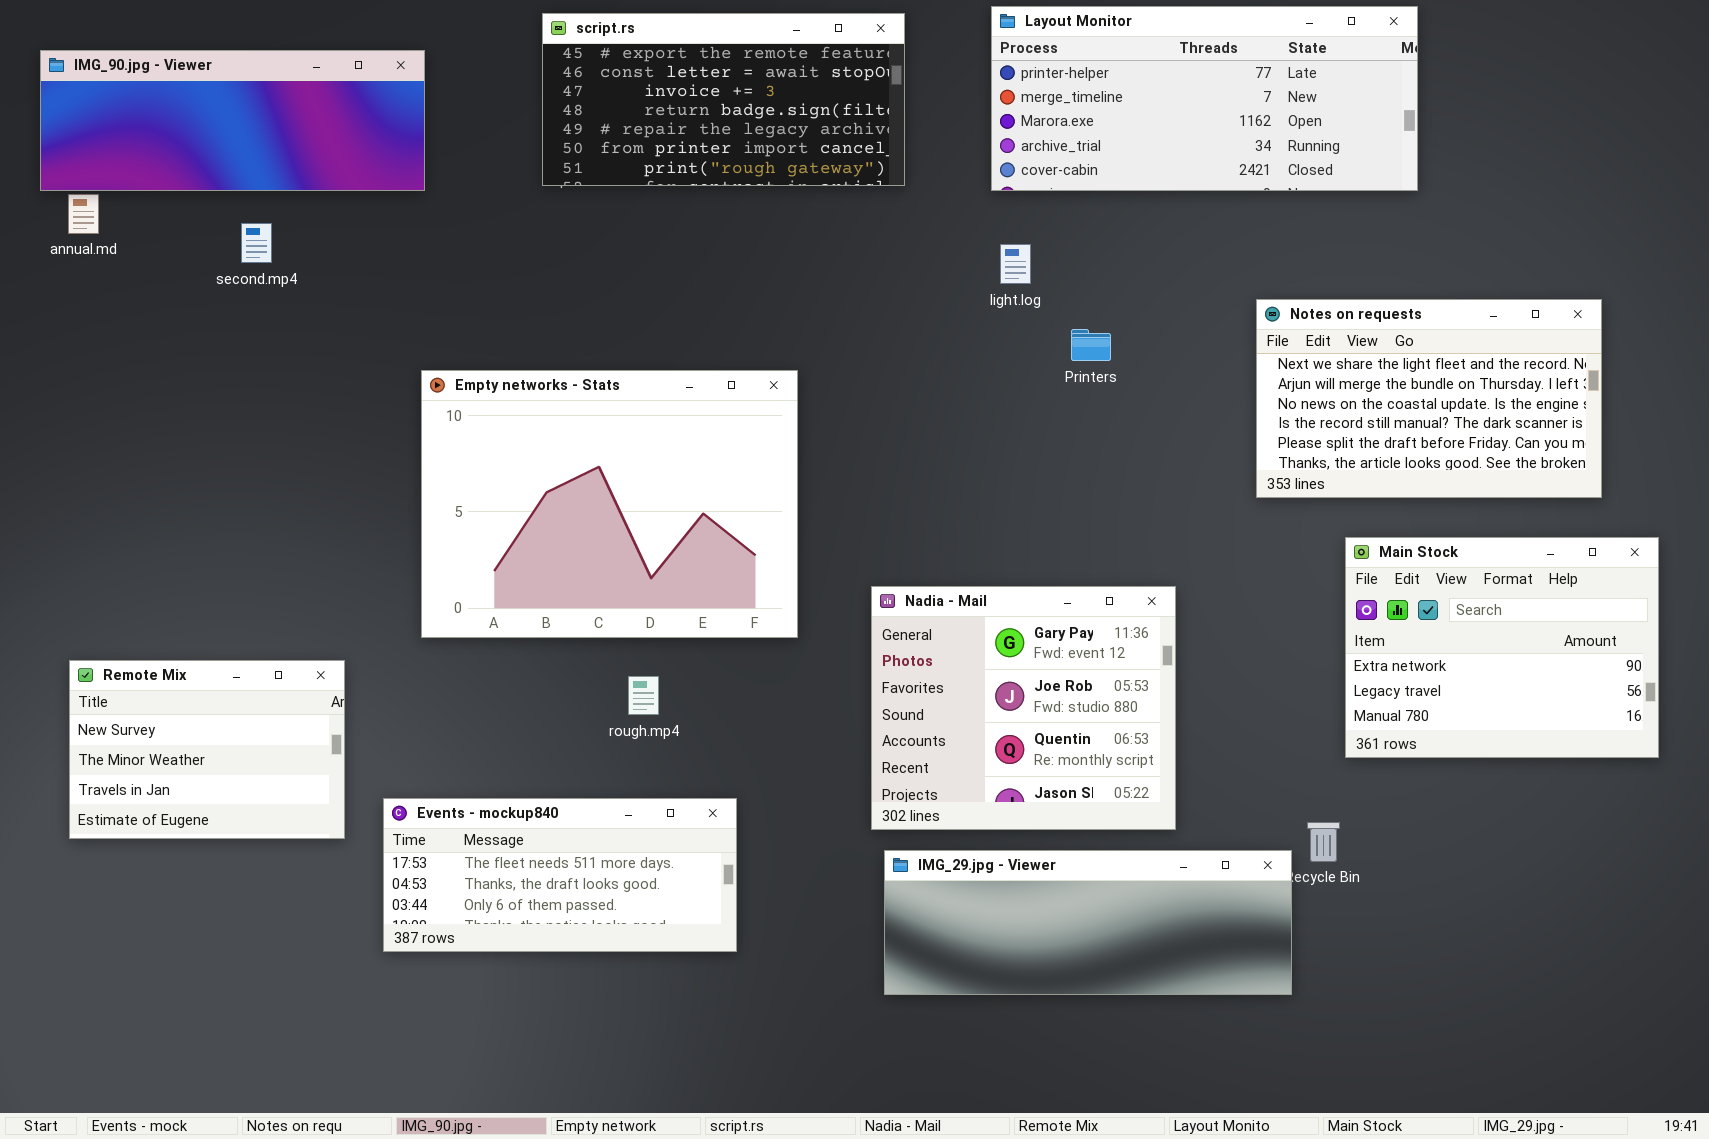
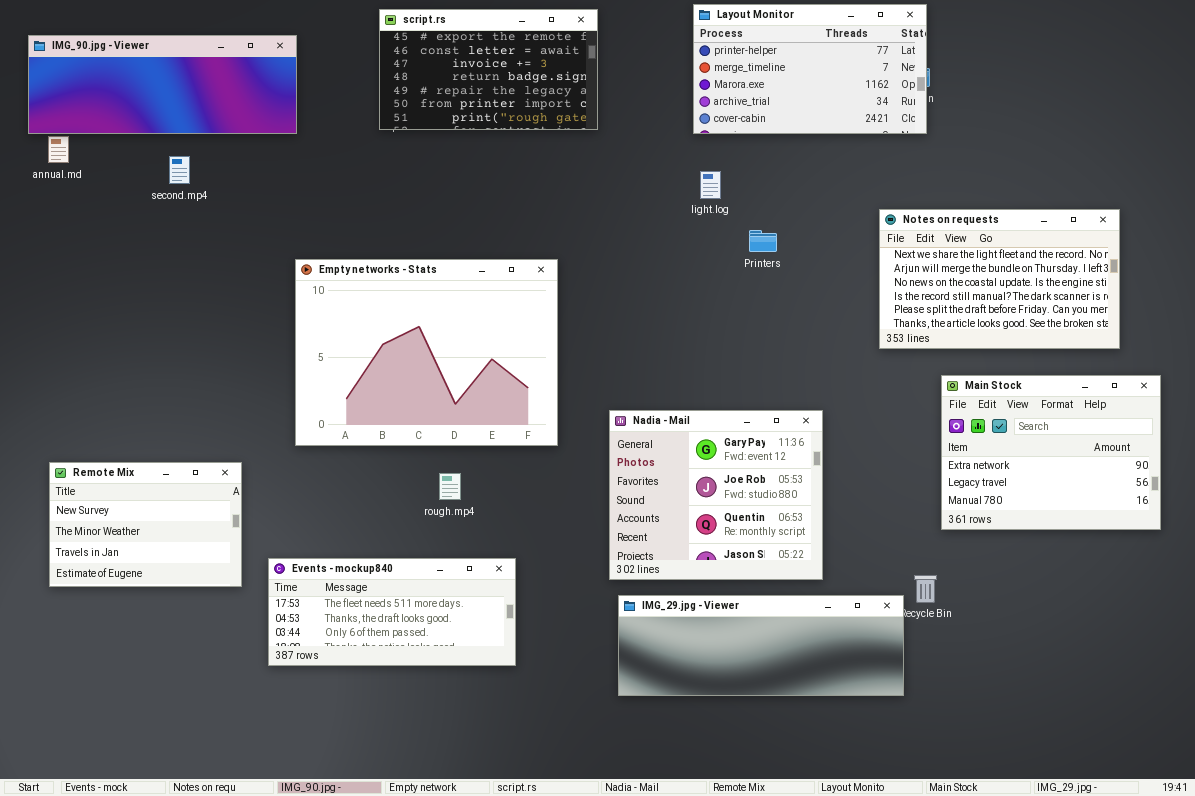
Layout Monitor: [991,6,1418,191] -> [693,4,927,134], resized
script.rs: [542,13,905,186] -> [379,9,598,130], resized

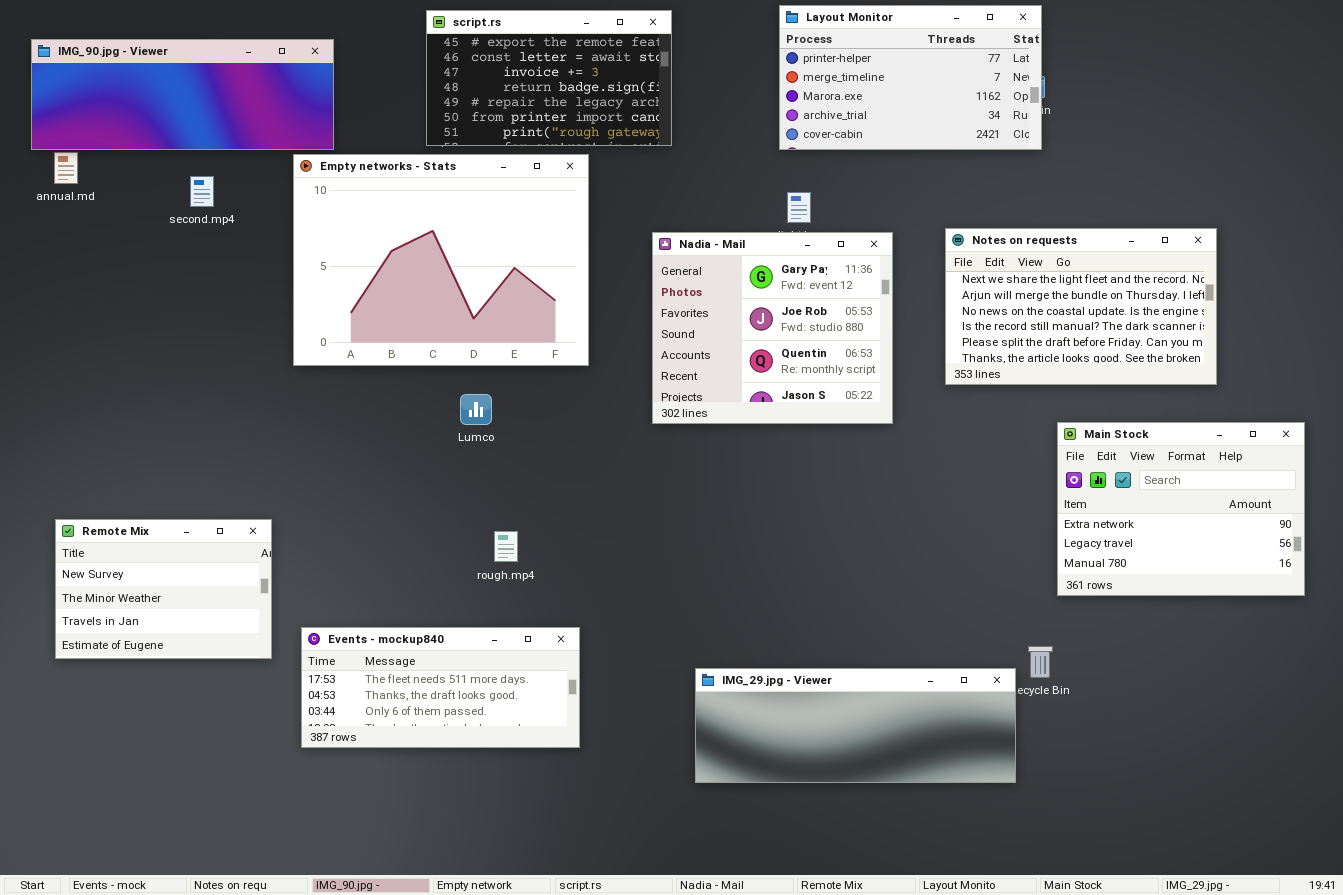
Notes on requests: [879,209,1120,349] -> [945,228,1217,385], moved
Empty networks - Stats: [295,259,558,446] -> [293,154,589,366], moved
Nadia - Mail: [609,410,823,580] -> [652,232,893,424], moved

